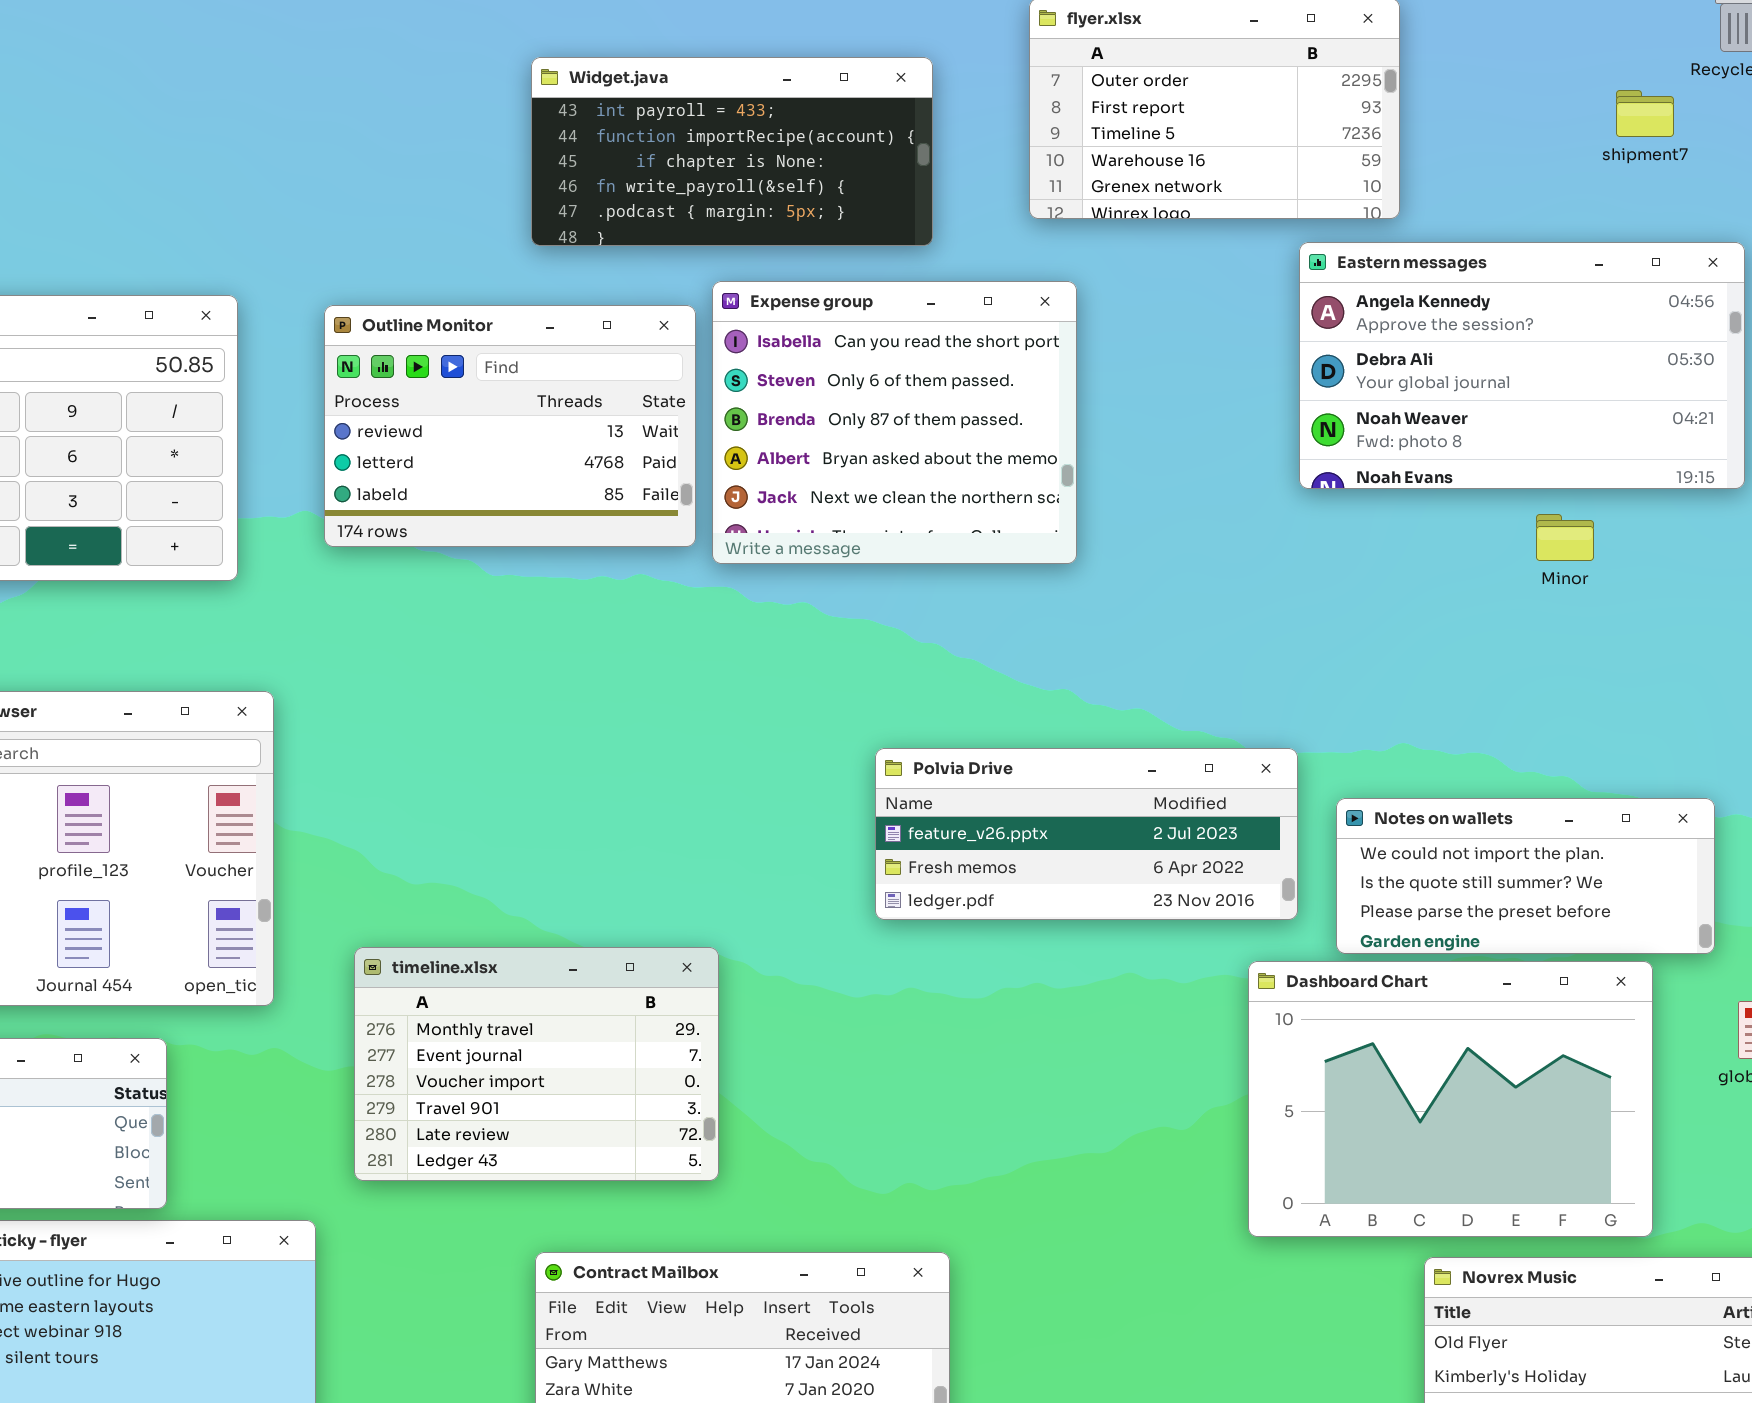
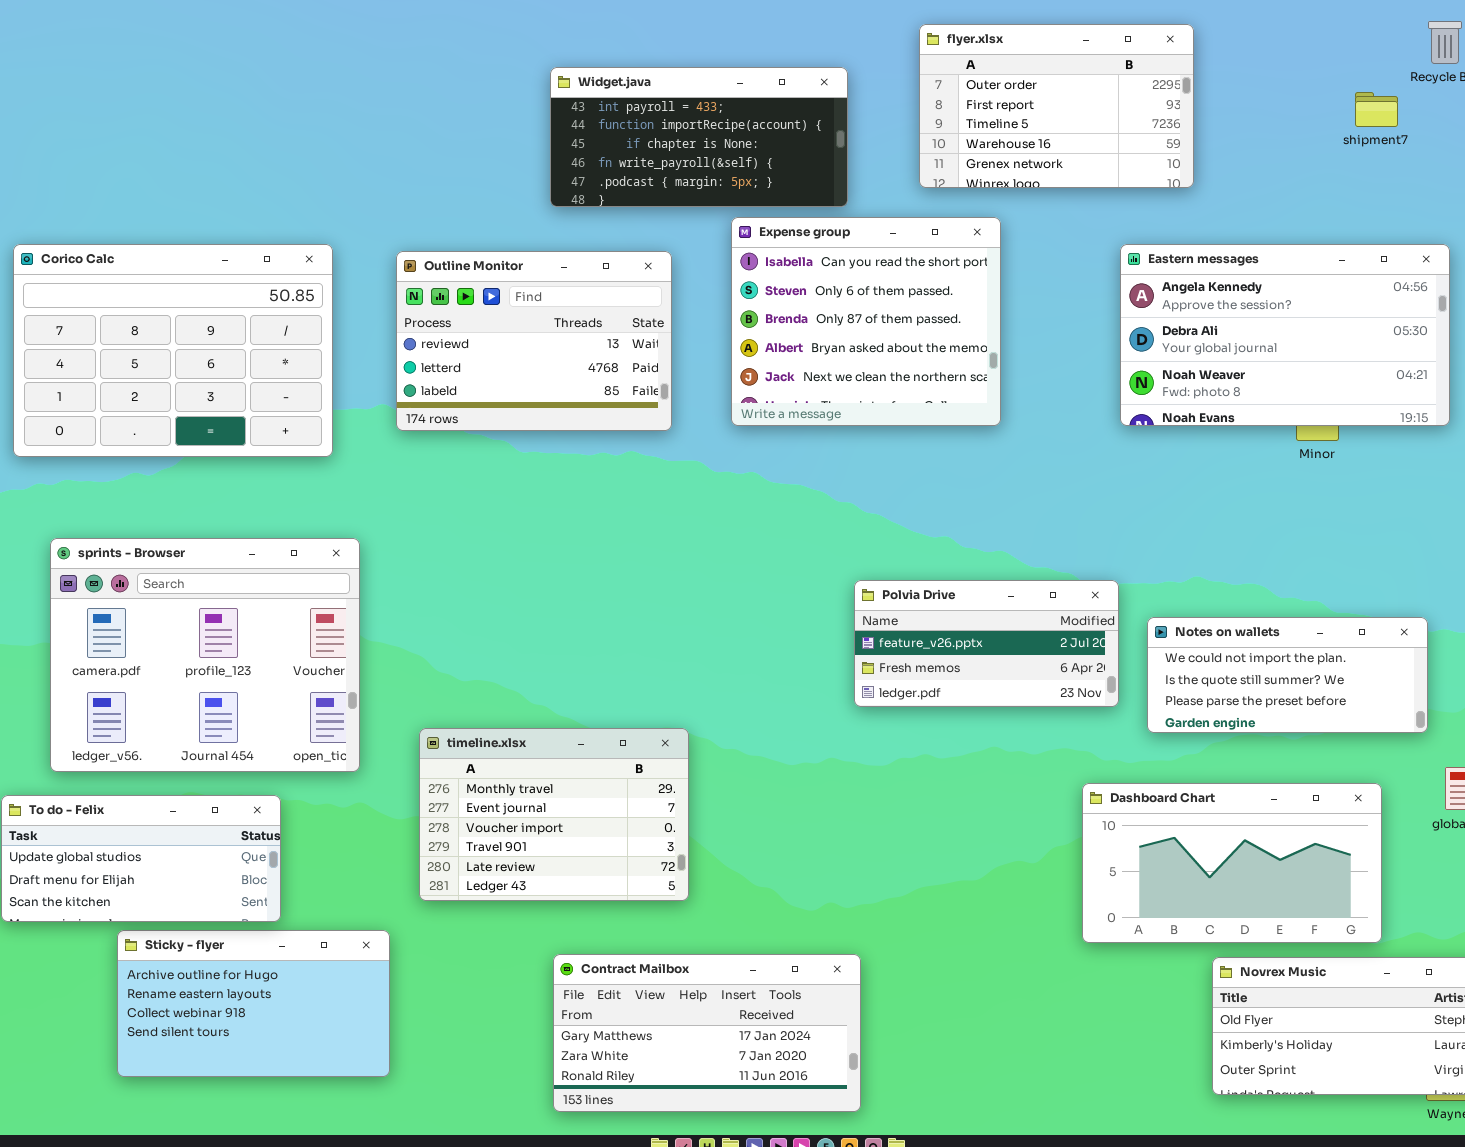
Eastern messages: [1299,242,1745,489] -> [1120,244,1450,426], moved
Expense group: [712,281,1077,564] -> [731,217,1001,426], moved
Polvia Drive: [875,748,1298,920] -> [854,580,1119,707], resized
Dashboard Chart: [1248,961,1653,1237] -> [1082,783,1382,943], resized

